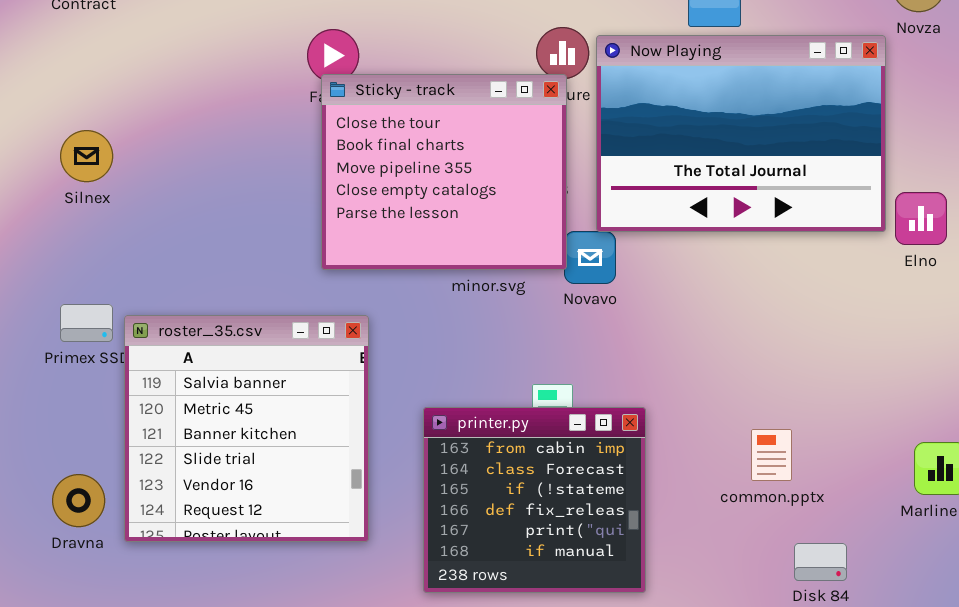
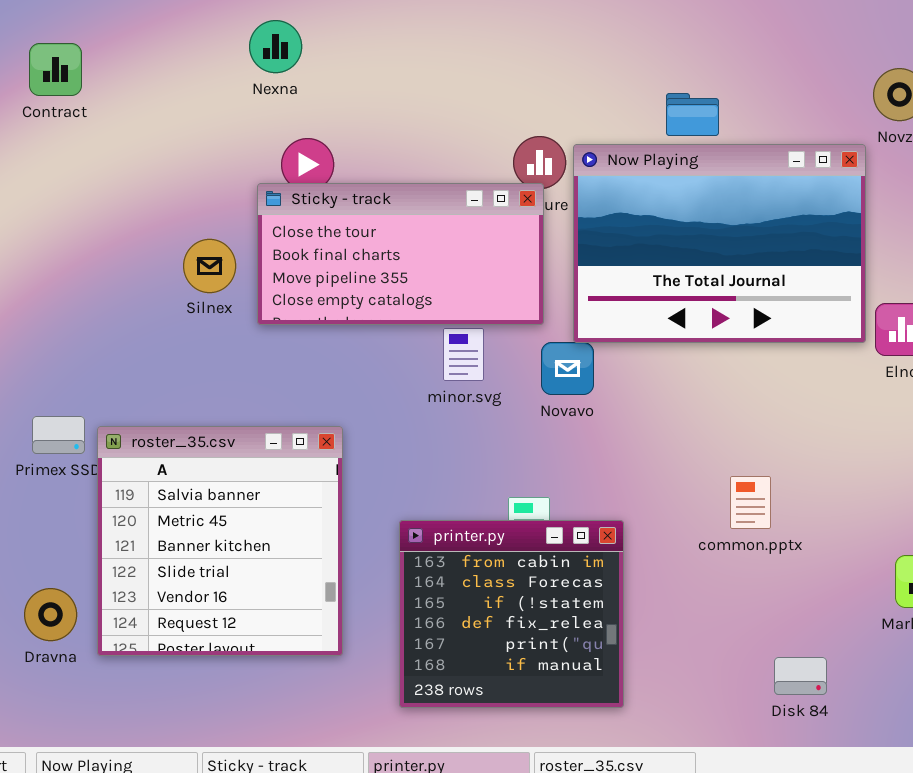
Sticky - track: [321,74,567,270] -> [257,183,544,325], resized
Silnex: [60,130,113,182] -> [183,239,236,293], moved
common.pptx: [751,429,792,481] -> [730,476,771,529], moved

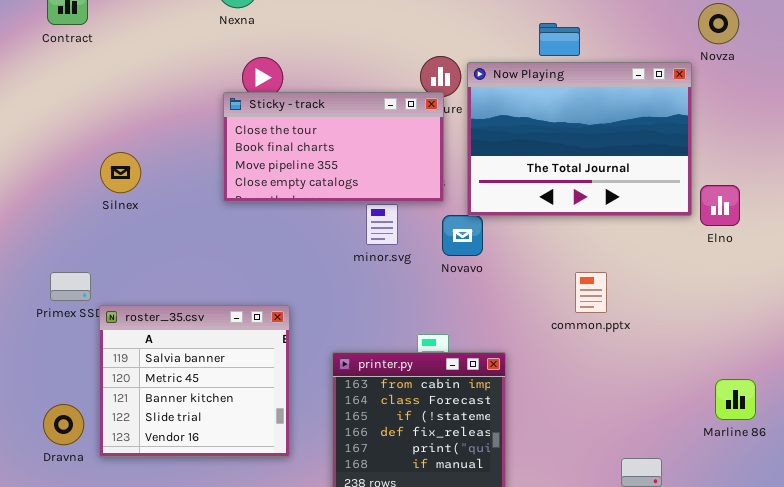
Silnex: [183,239,236,293] -> [100,152,141,193], moved
roster_35.csv: [97,426,343,656] -> [99,305,290,457], resized
common.pptx: [730,476,771,529] -> [575,272,607,313], moved

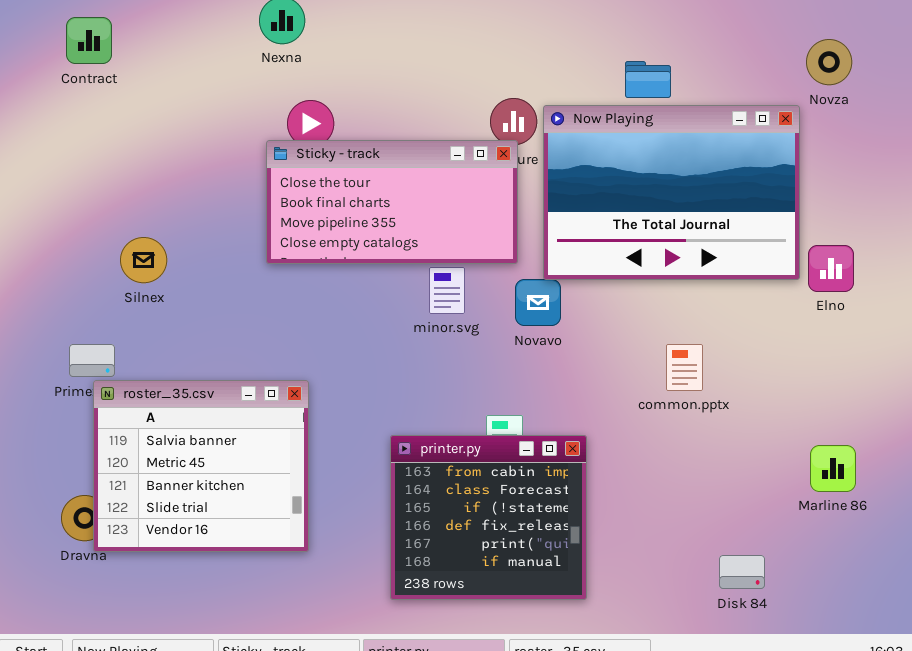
Silnex: [100,152,141,193] -> [120,237,167,283], moved
roster_35.csv: [99,305,290,457] -> [93,380,309,552], moved
Marline 86: [715,379,756,420] -> [810,445,856,492], moved

